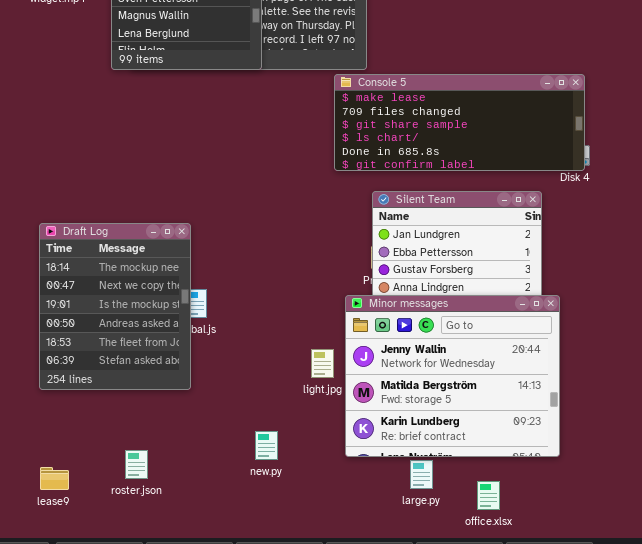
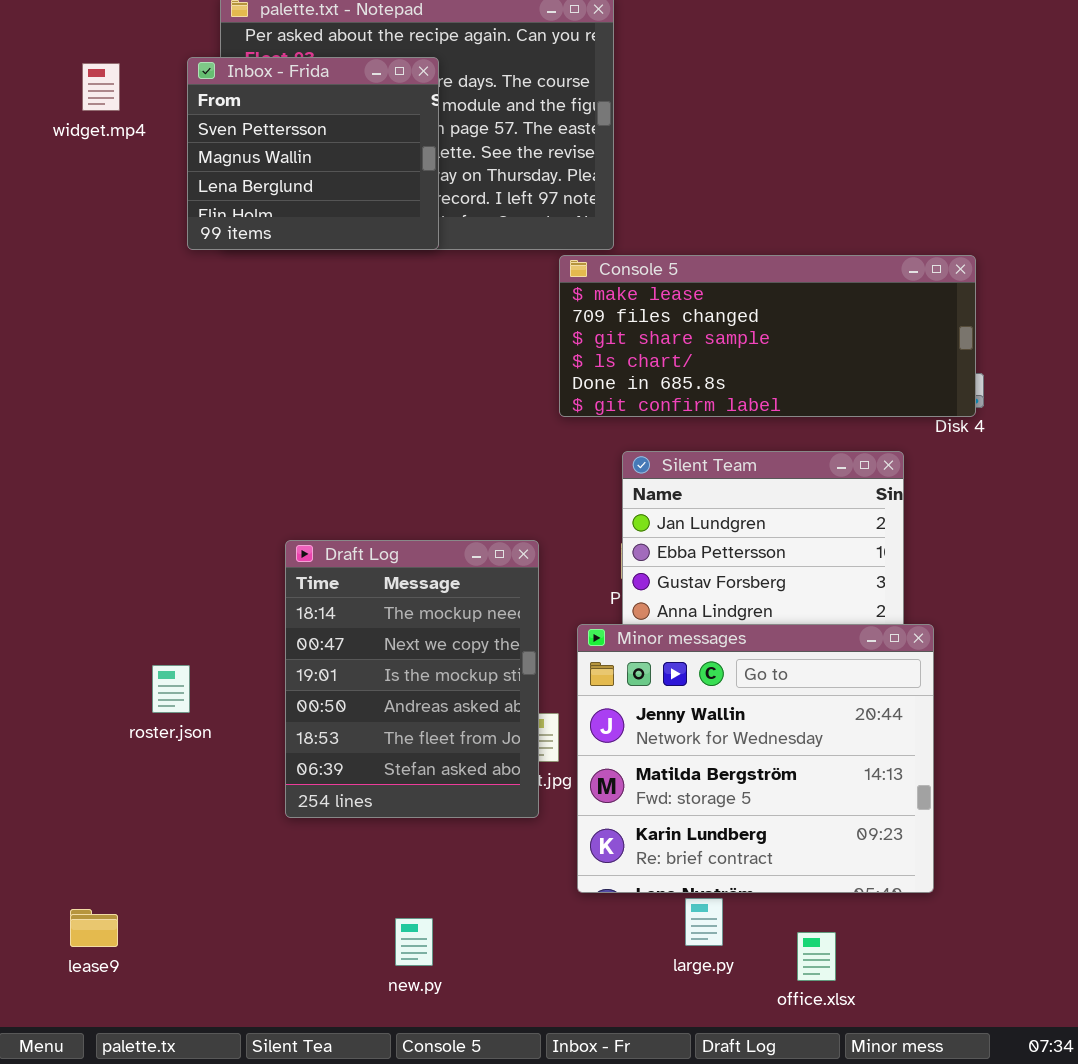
Draft Log: [39,223,191,390] -> [285,540,539,818], moved
new.py: [255,431,278,460] -> [395,918,433,966], moved
roster.json: [125,450,148,479] -> [152,665,190,713], moved

